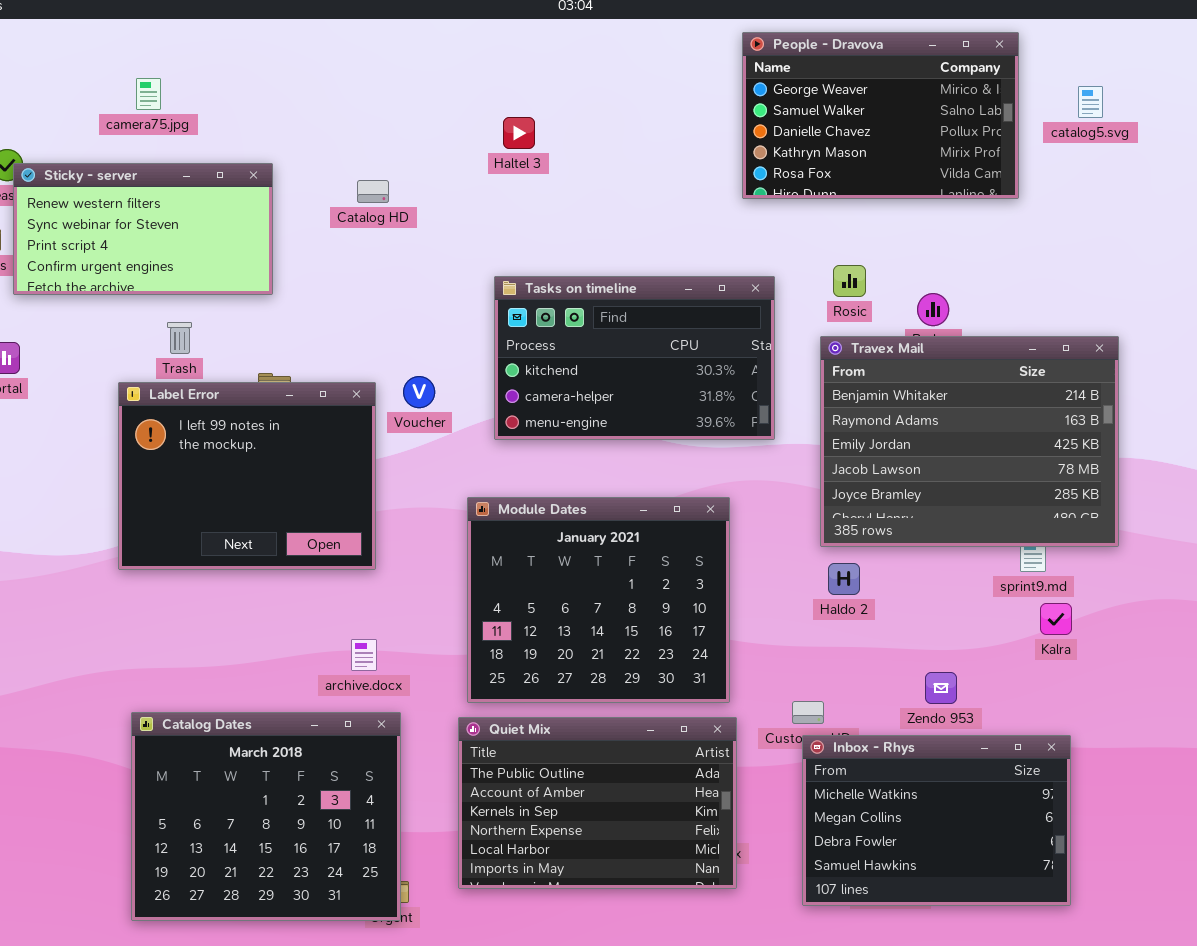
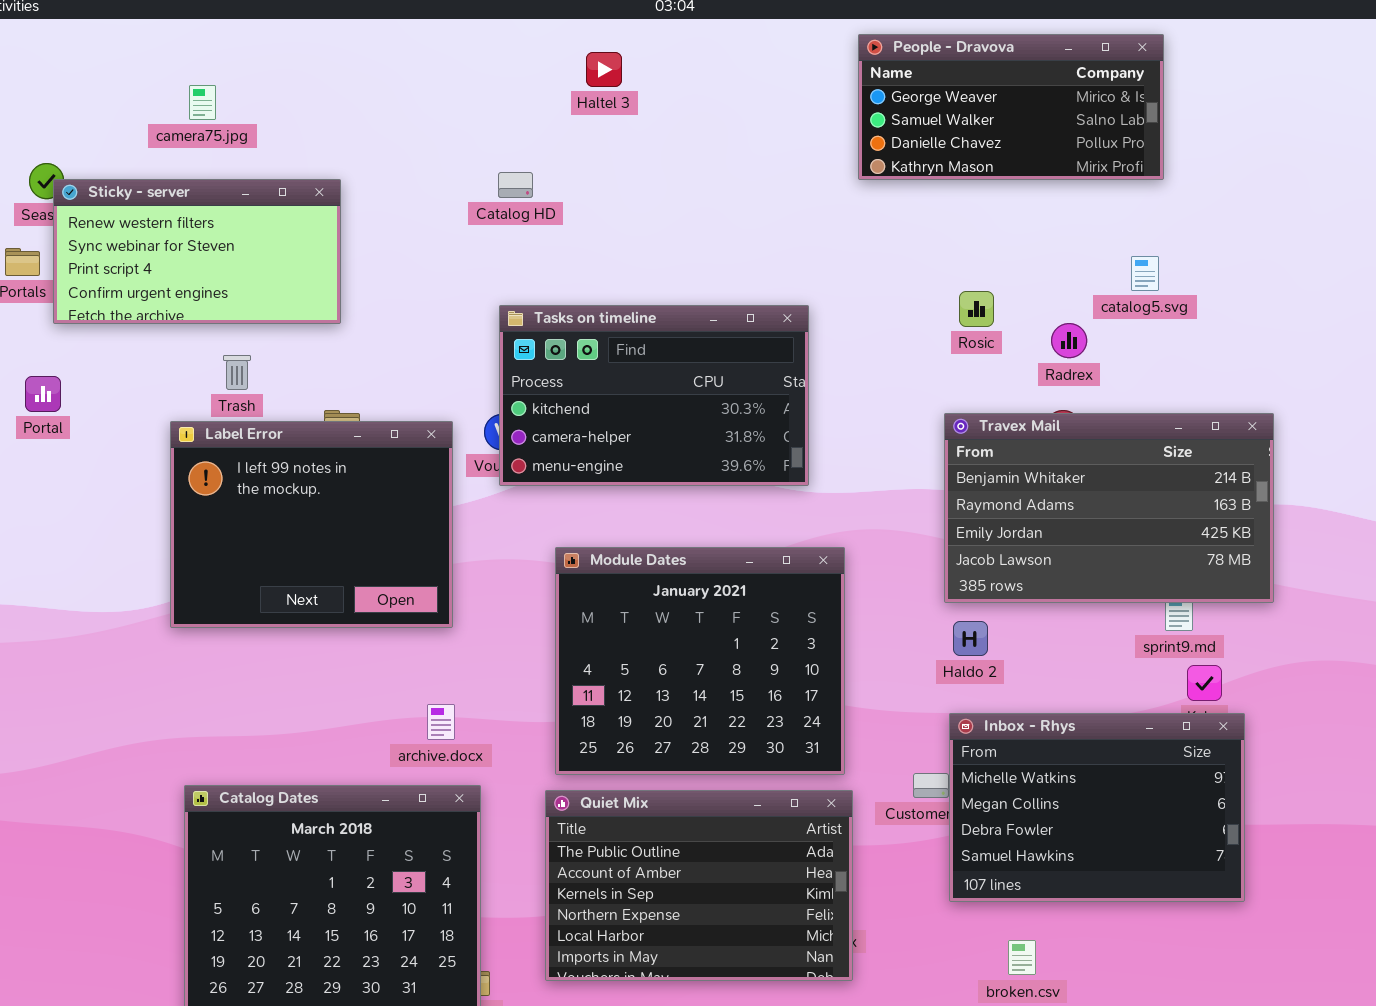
People - Dravova: [742,32,1019,199] -> [858,34,1164,180], resized
catalog5.svg: [1078,86,1103,118] -> [1131,256,1159,291], moved
Haltel 3: [503,117,535,149] -> [586,52,622,87], moved
Catalog HD: [357,180,389,203] -> [498,172,533,198], moved
Tasks on timeline: [494,276,775,440] -> [499,305,809,486], moved
Travex Mail: [820,336,1119,547] -> [944,413,1274,603], resized
Inbox - Rhys: [802,735,1071,906] -> [949,713,1245,902], moved

